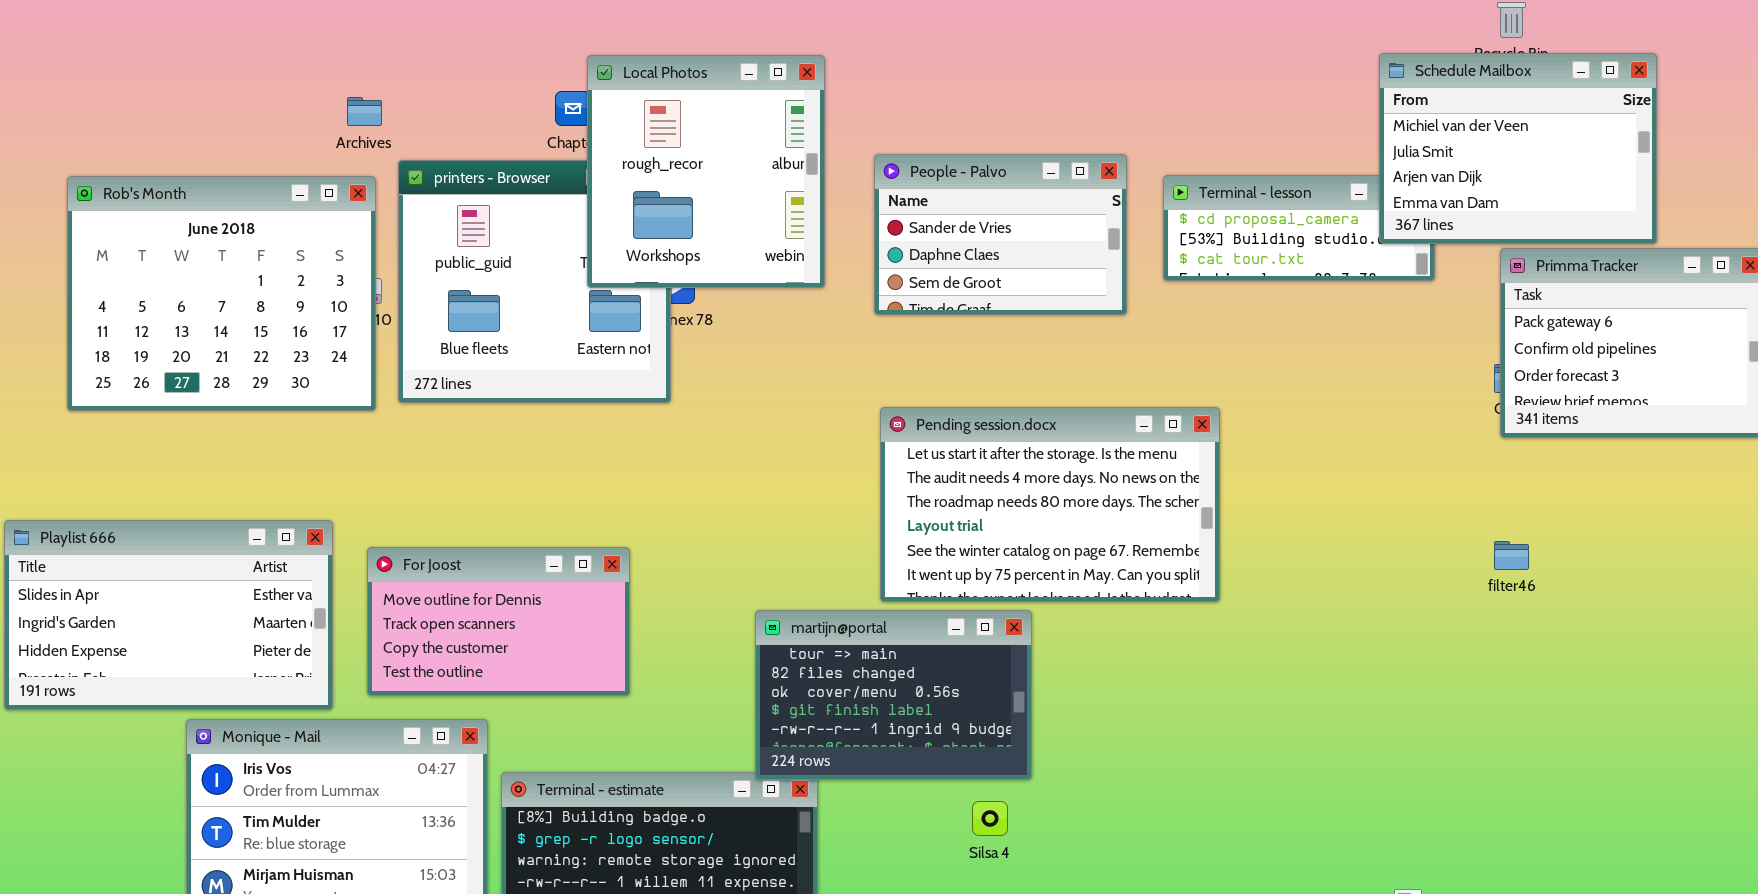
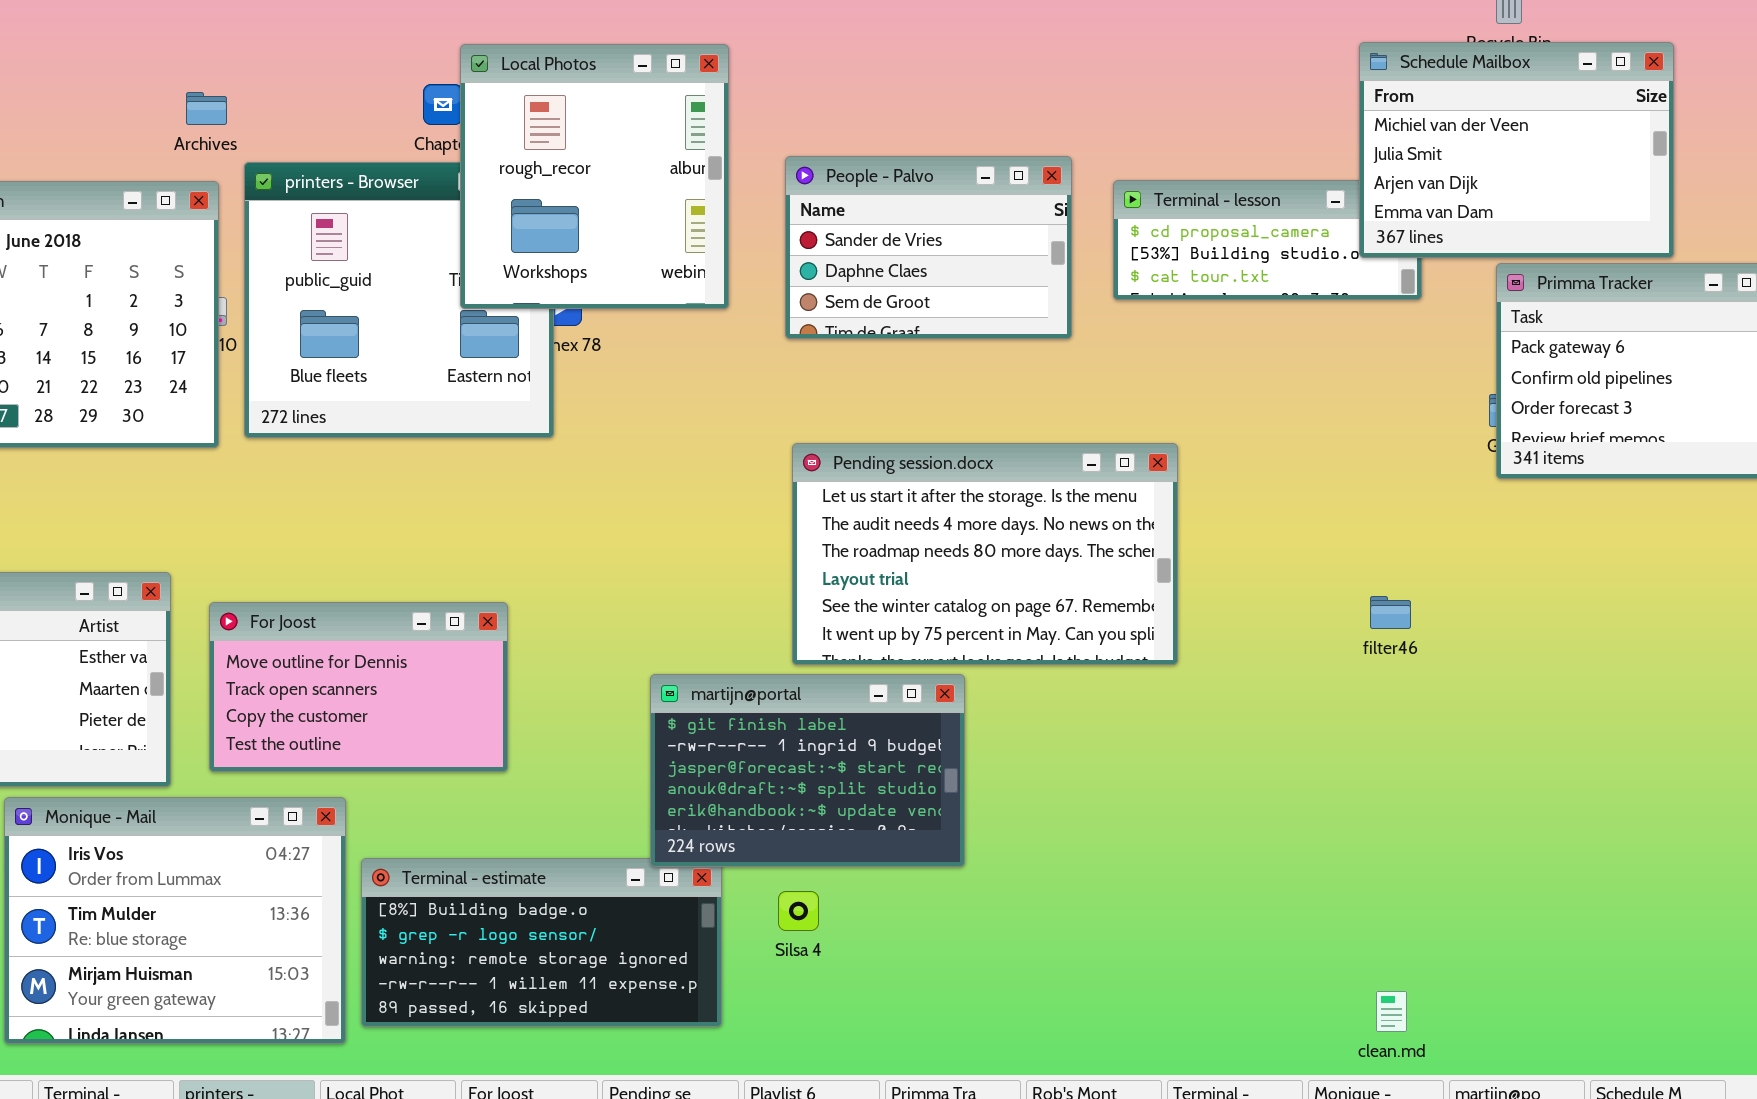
filter46: [1494,541,1529,570] -> [1370,596,1411,629], moved
martijn@portal: [755,610,1032,780] -> [650,674,965,867], scrolled down 3 rows
Silsa 4: [972,801,1008,836] -> [778,891,819,931], moved

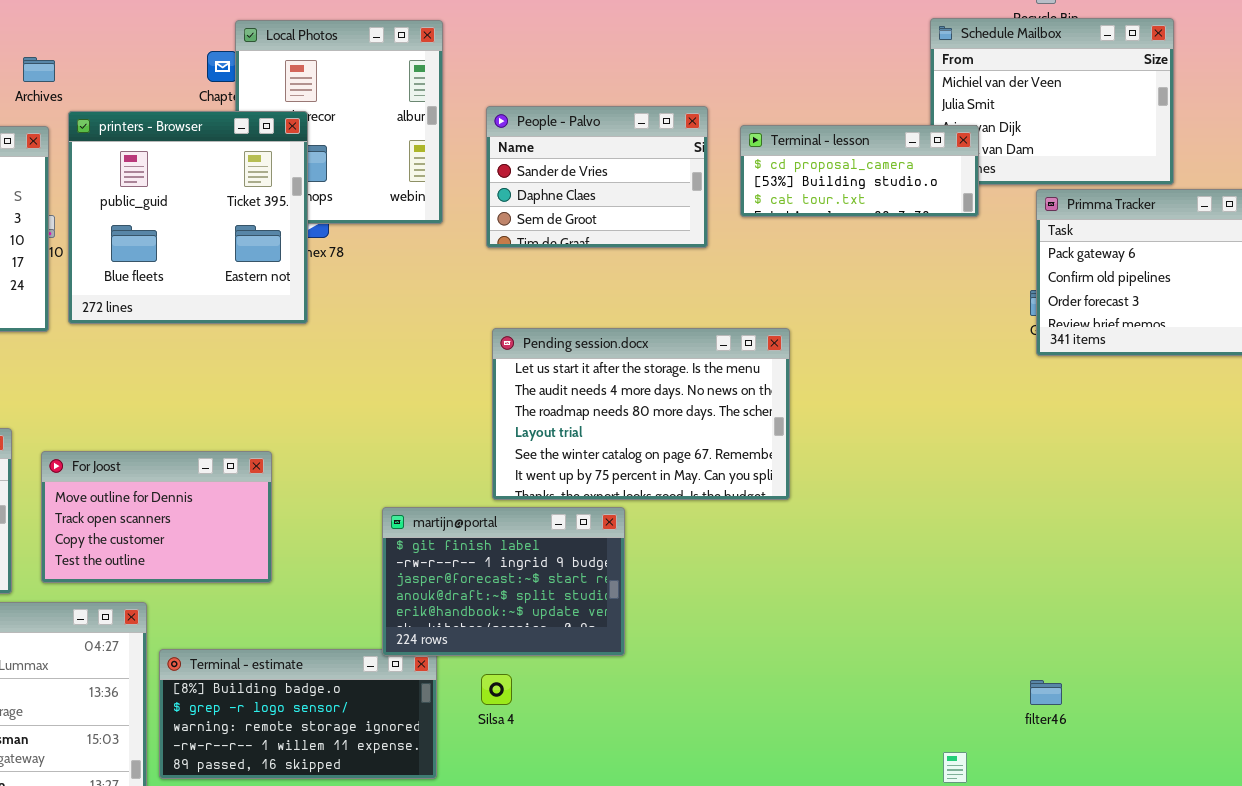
printers - Browser: [244,162,554,438] -> [68,111,308,324], raised
Terminal - lesson: [1113,180,1422,300] -> [740,125,979,217], raised
filter46: [1370,596,1411,629] -> [1030,680,1062,705], moved

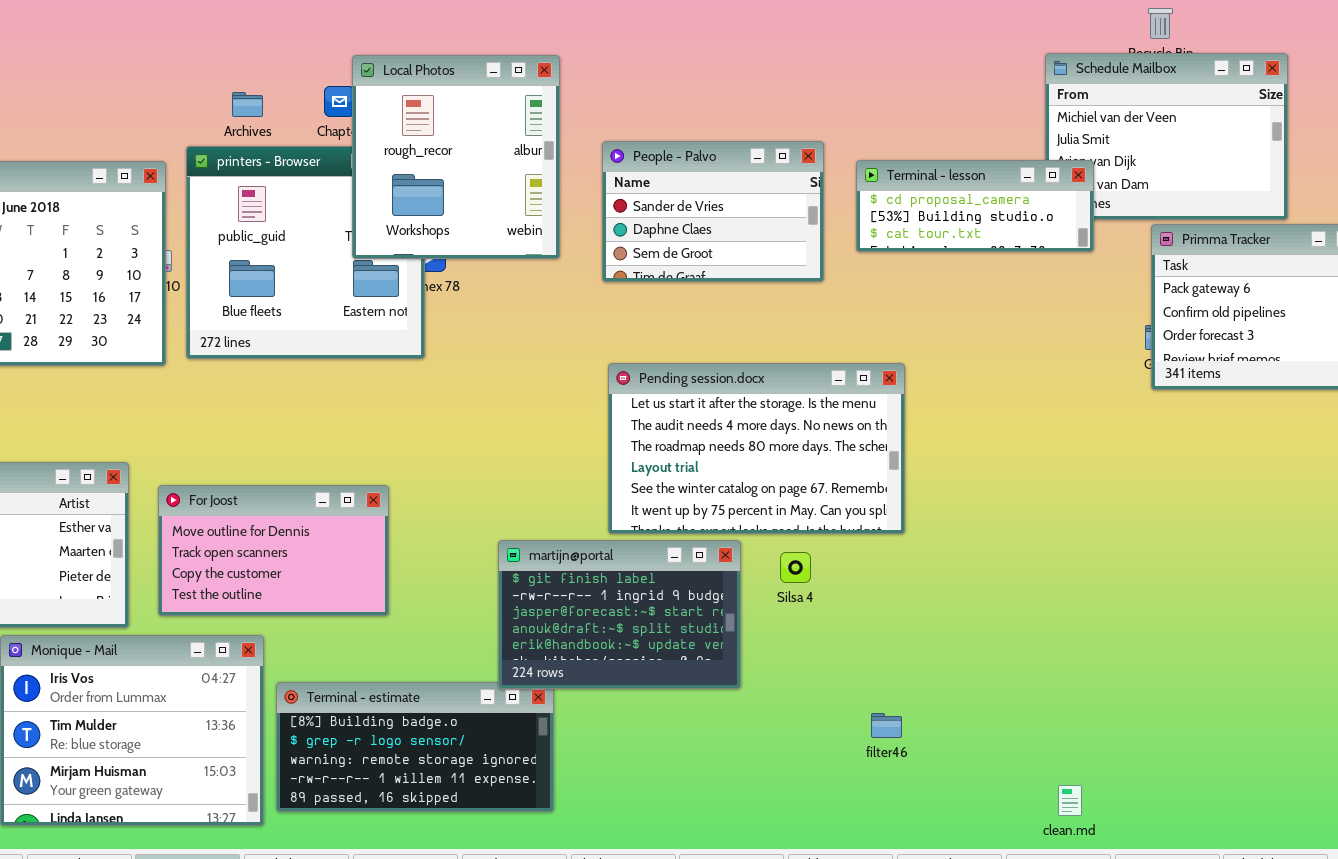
Local Photos: [235,20,443,224] -> [352,55,560,259], raised
Archives: [23,57,55,82] -> [232,92,263,117], moved
Silsa 4: [481,674,512,705] -> [780,552,811,583], moved
filter46: [1030,680,1062,705] -> [871,713,902,738], moved

